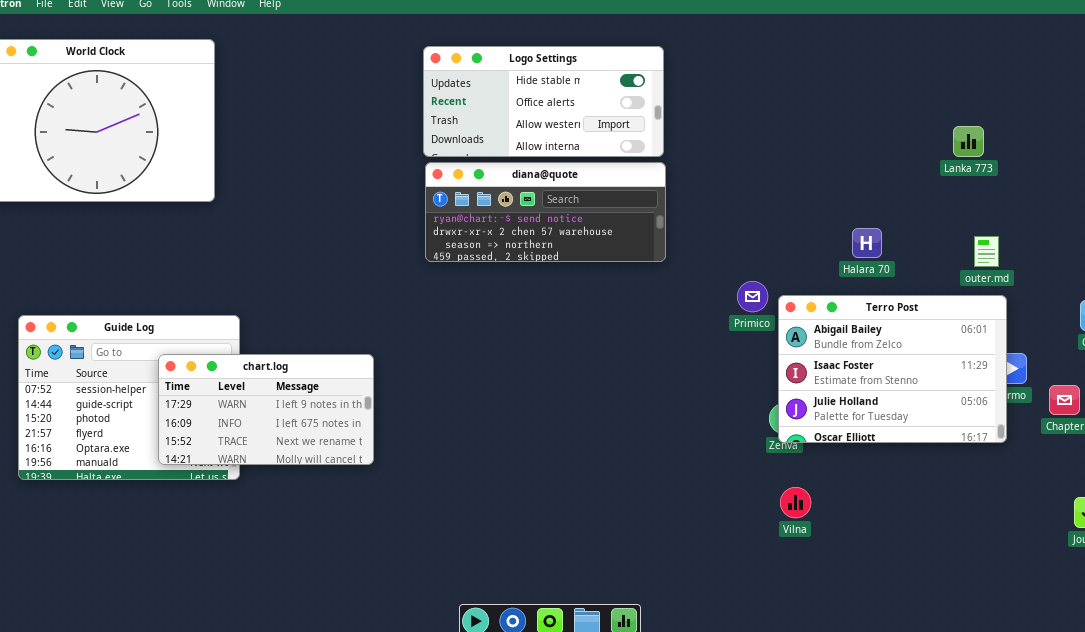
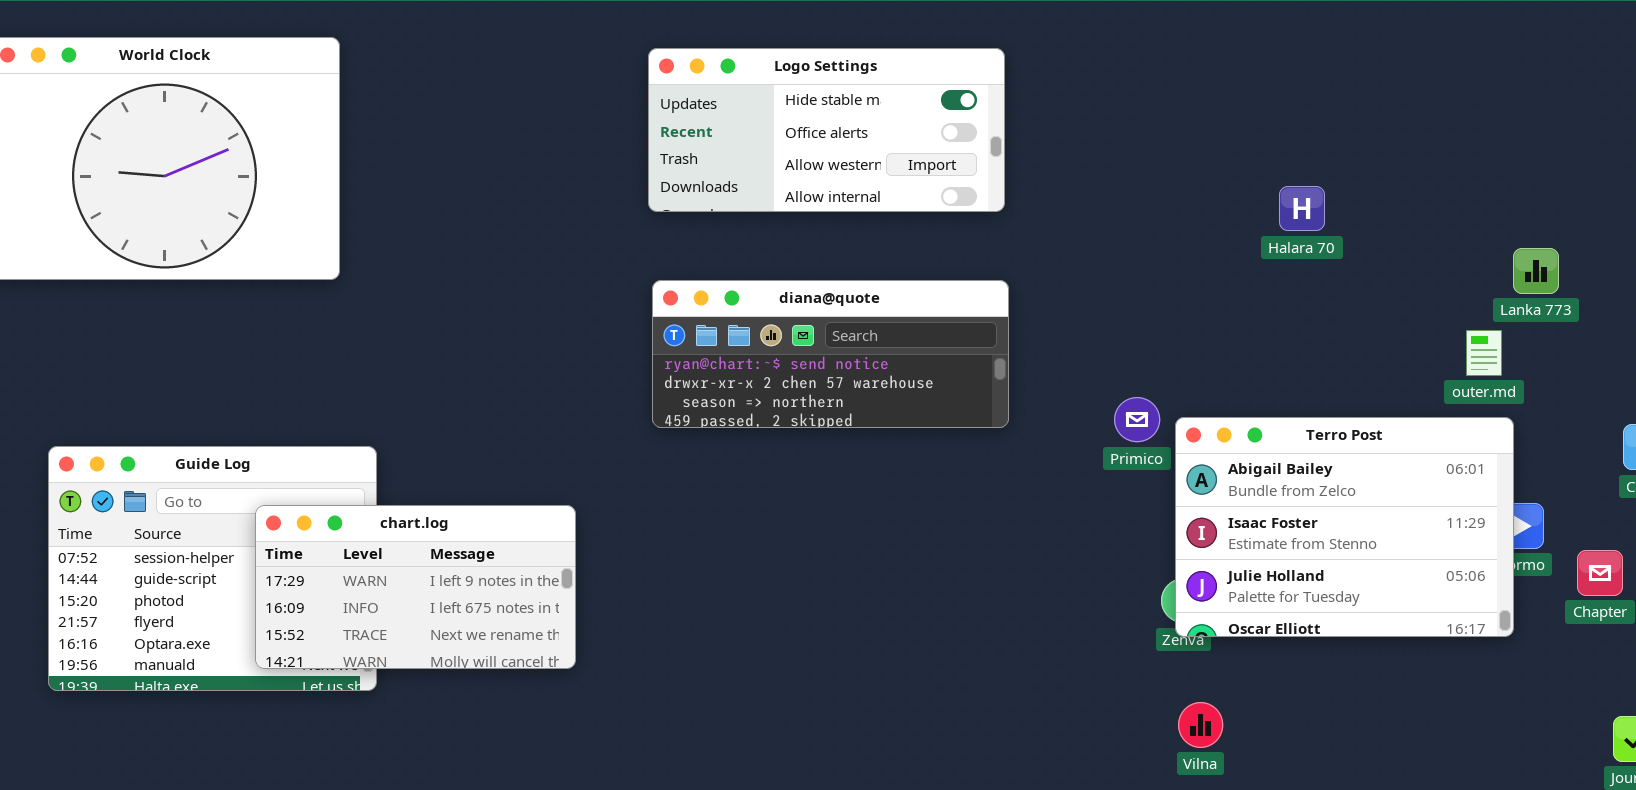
Lanka 773: [953,126,984,157] -> [1513,248,1559,294], moved
diana@quote: [425,162,666,262] -> [652,280,1009,428], moved
Halara 70: [852,228,882,258] -> [1279,186,1325,231], moved

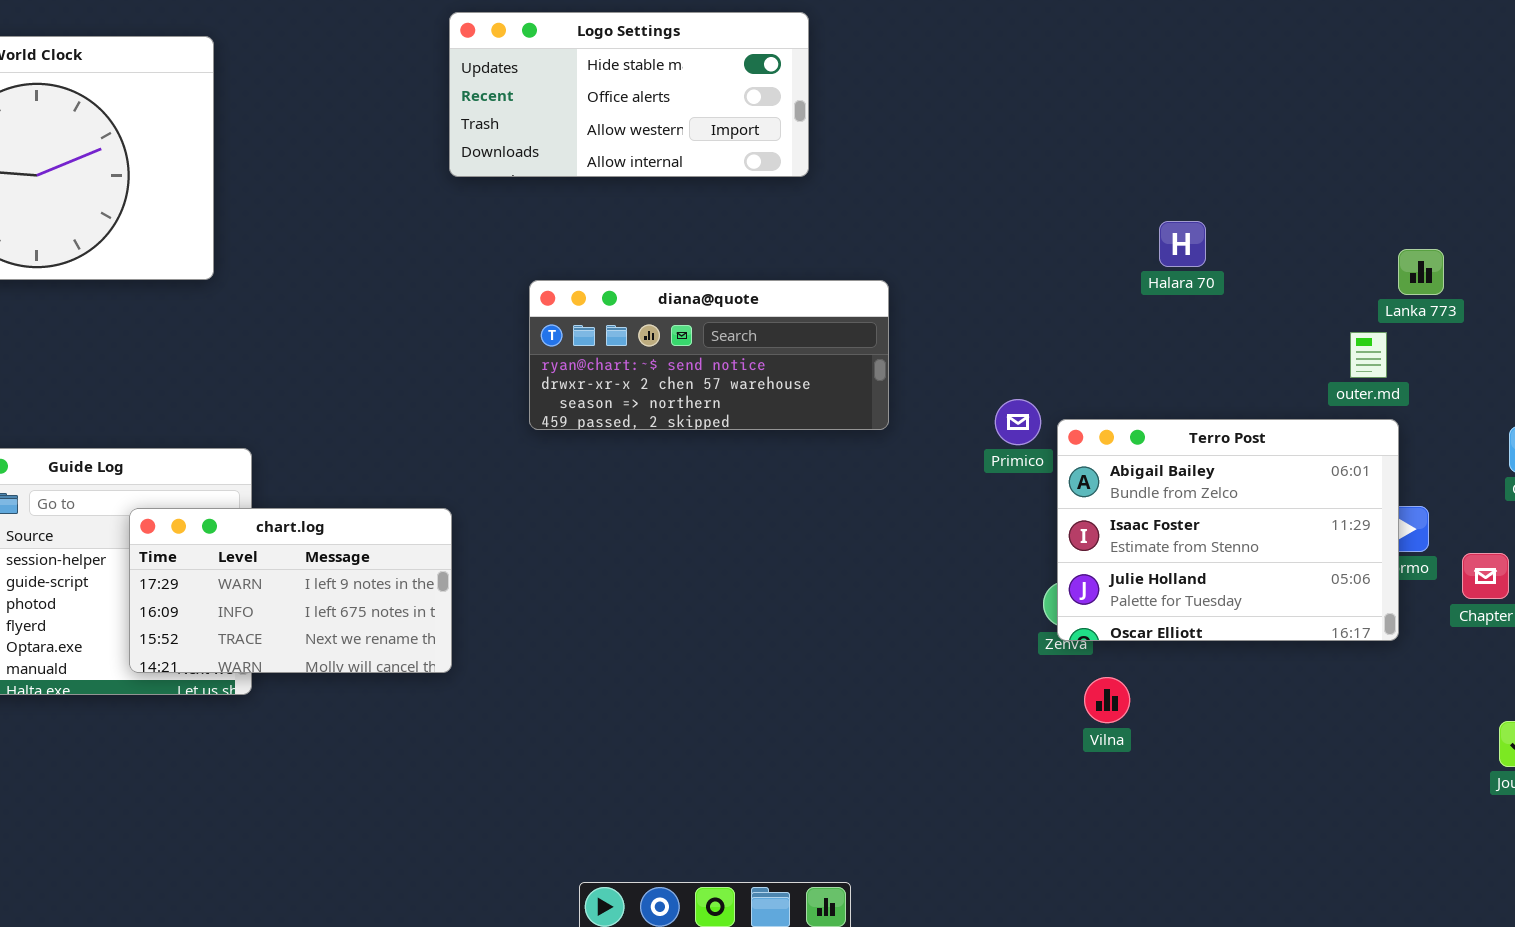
Logo Settings: [648,48,1005,212] -> [449,12,809,177], moved
Halara 70: [1279,186,1325,231] -> [1159,221,1206,267], moved
Vilna: [1178,702,1223,748] -> [1084,677,1130,723], moved

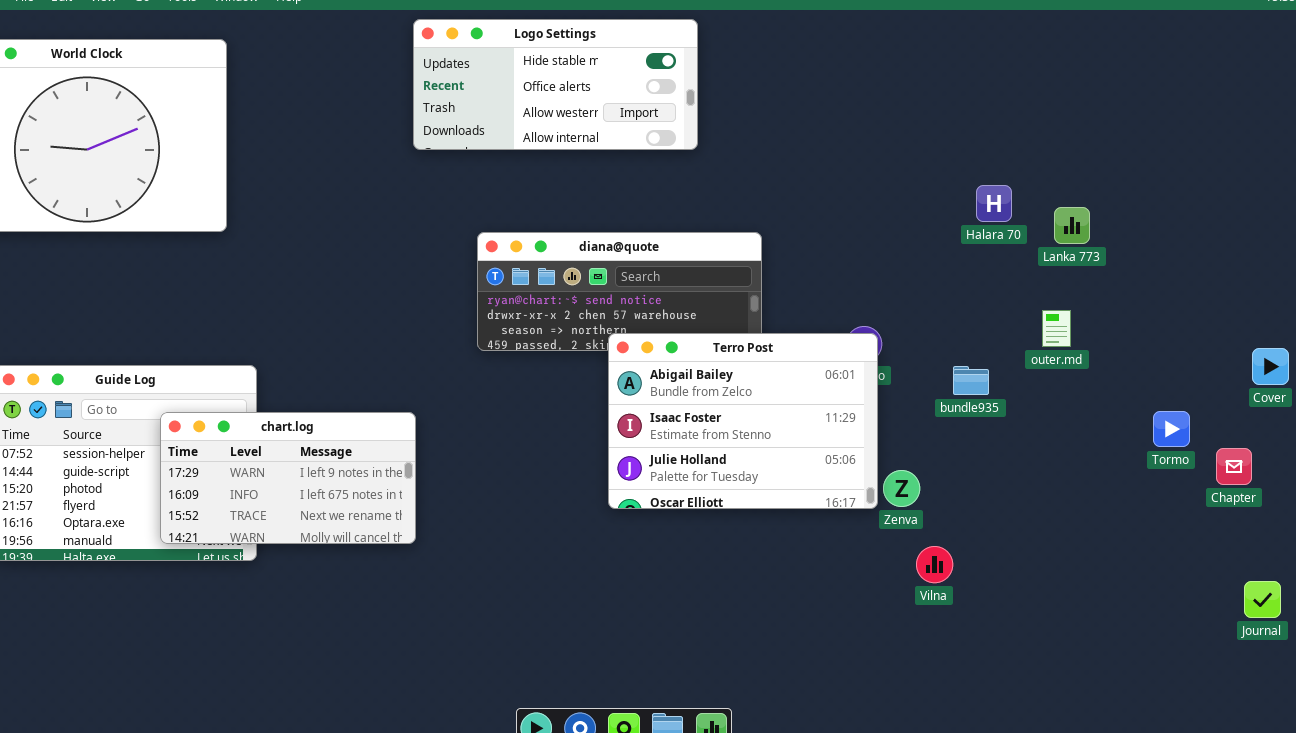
Lanka 773: [1398,249,1444,295] -> [1054,207,1090,244], moved
outer.md: [1350,332,1387,378] -> [1042,310,1071,347], moved
Terro Post: [1057,419,1399,641] -> [608,333,878,509], moved

